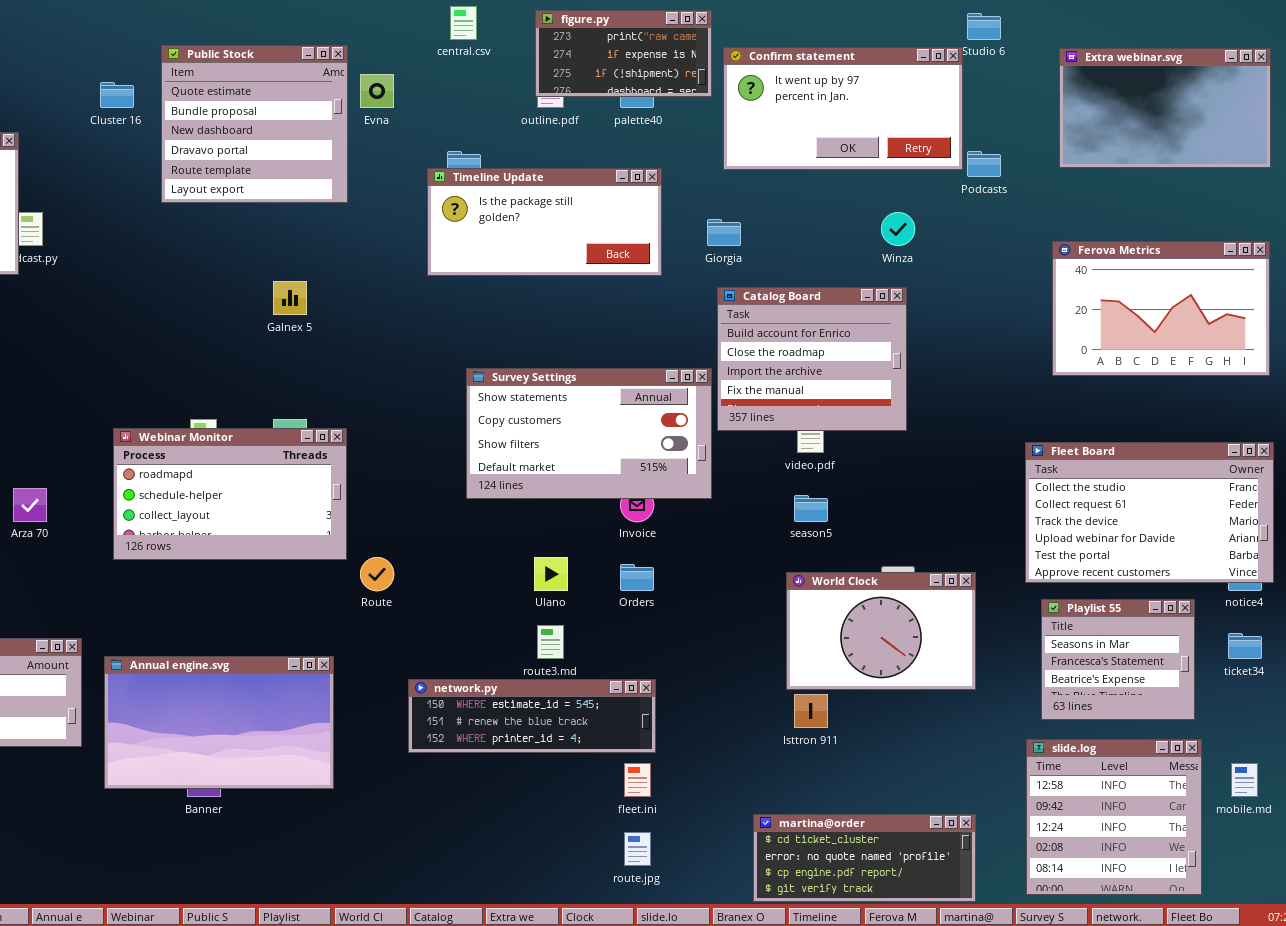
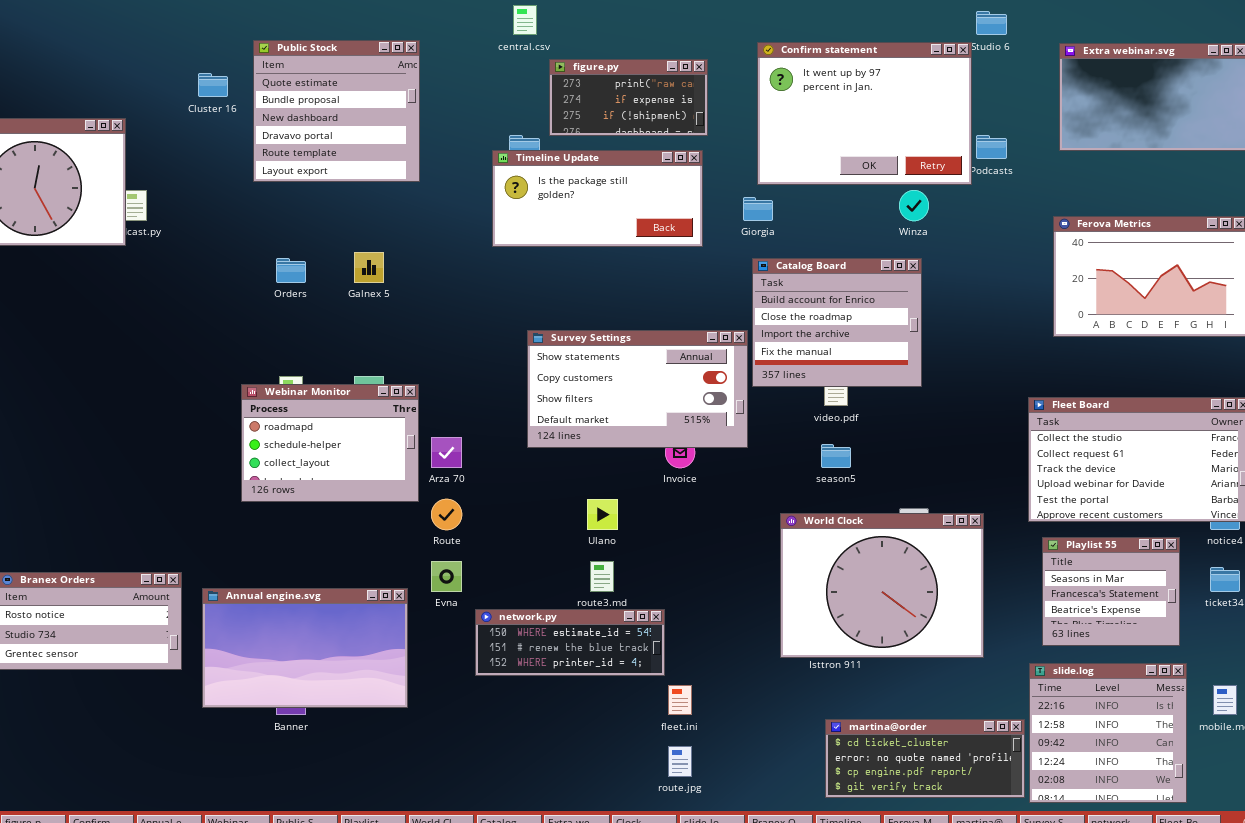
figure.py: [535,10,712,97] -> [549,59,708,136], moved
Confirm statement: [723,47,963,170] -> [757,42,972,185], resized
Evna: [360,74,394,108] -> [431,561,462,592], moved
Webinar Monitor: [113,428,347,560] -> [241,384,419,502], resized
Arza 70: [13,488,47,522] -> [431,437,462,468], moved
Orders: [620,564,654,591] -> [276,258,306,283], moved
World Clock: [786,572,976,690] -> [780,513,984,658], resized
network.py: [408,679,656,753] -> [475,609,665,676], resized
slide.log: [1026,739,1202,895] -> [1029,663,1187,803], scrolled up 1 row
martina@order: [753,814,976,902] -> [825,719,1025,798], moved

